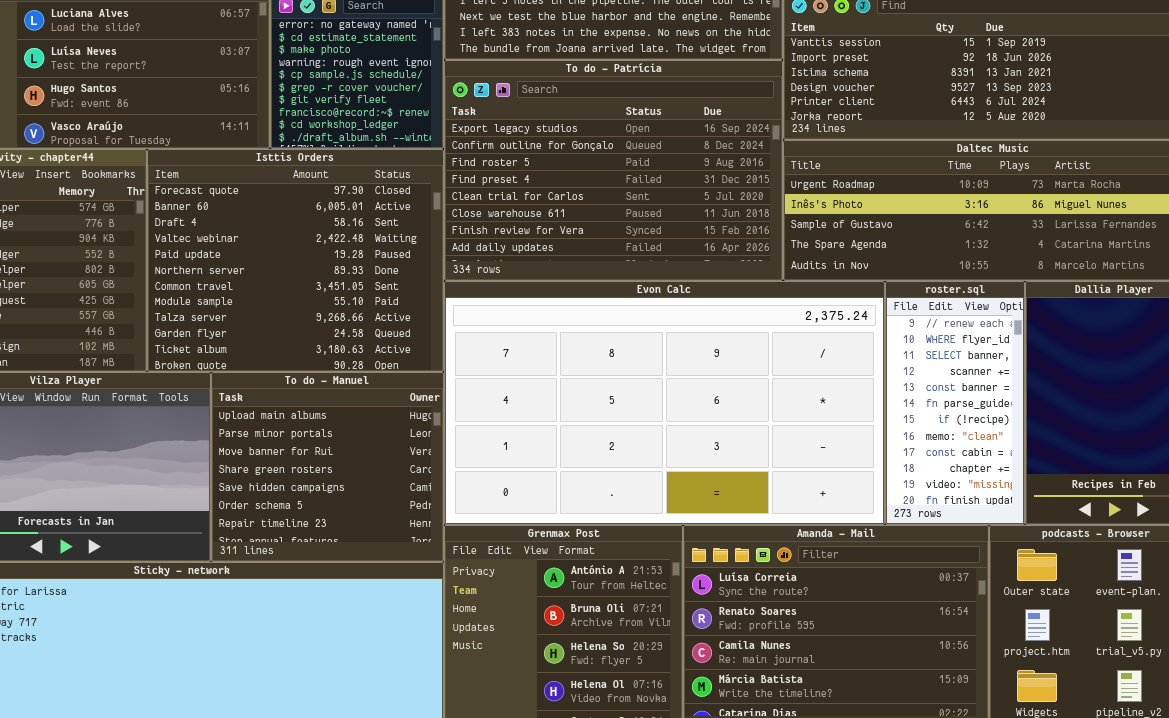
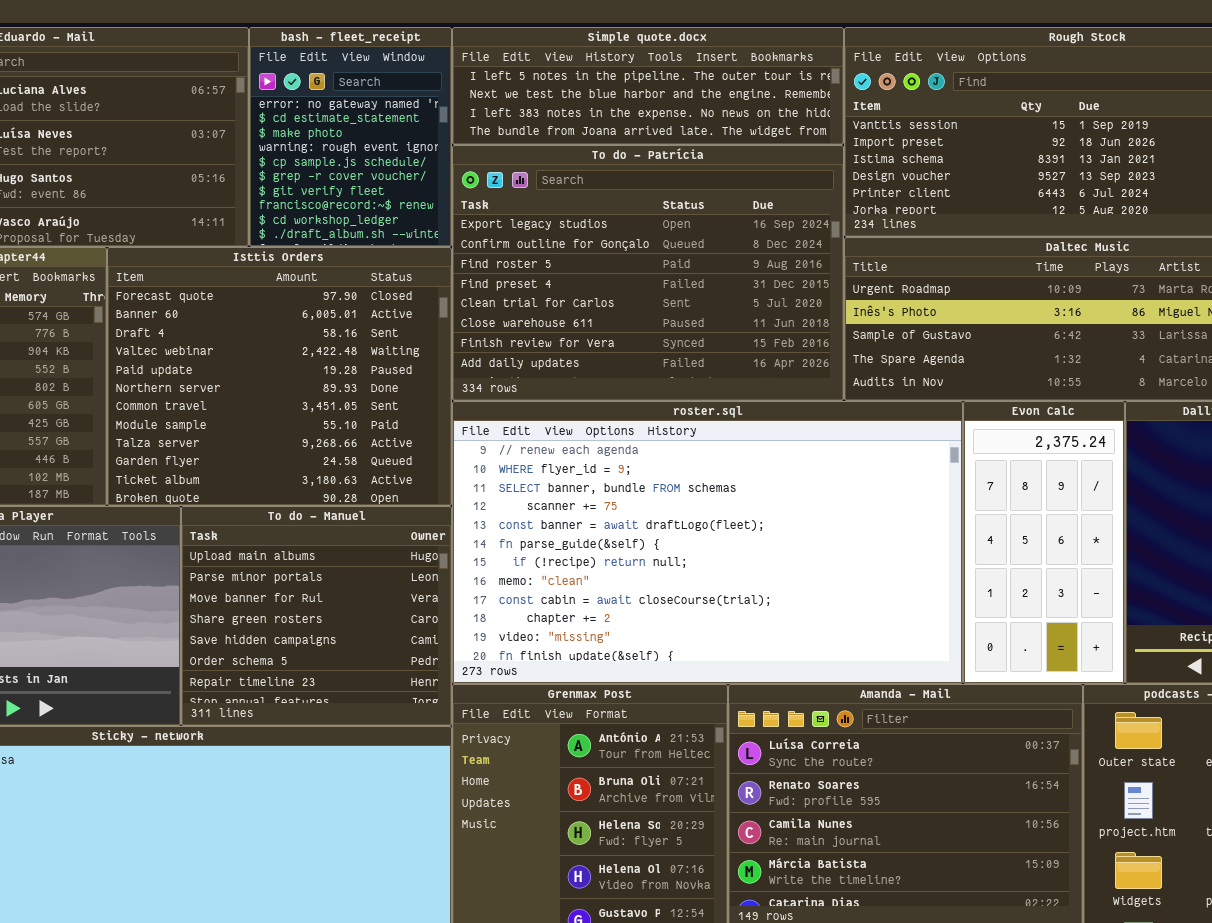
Evon Calc: [444,281,885,525] -> [963,401,1125,684], moved, resized
roster.sql: [885,281,1025,525] -> [452,401,963,684], moved, resized

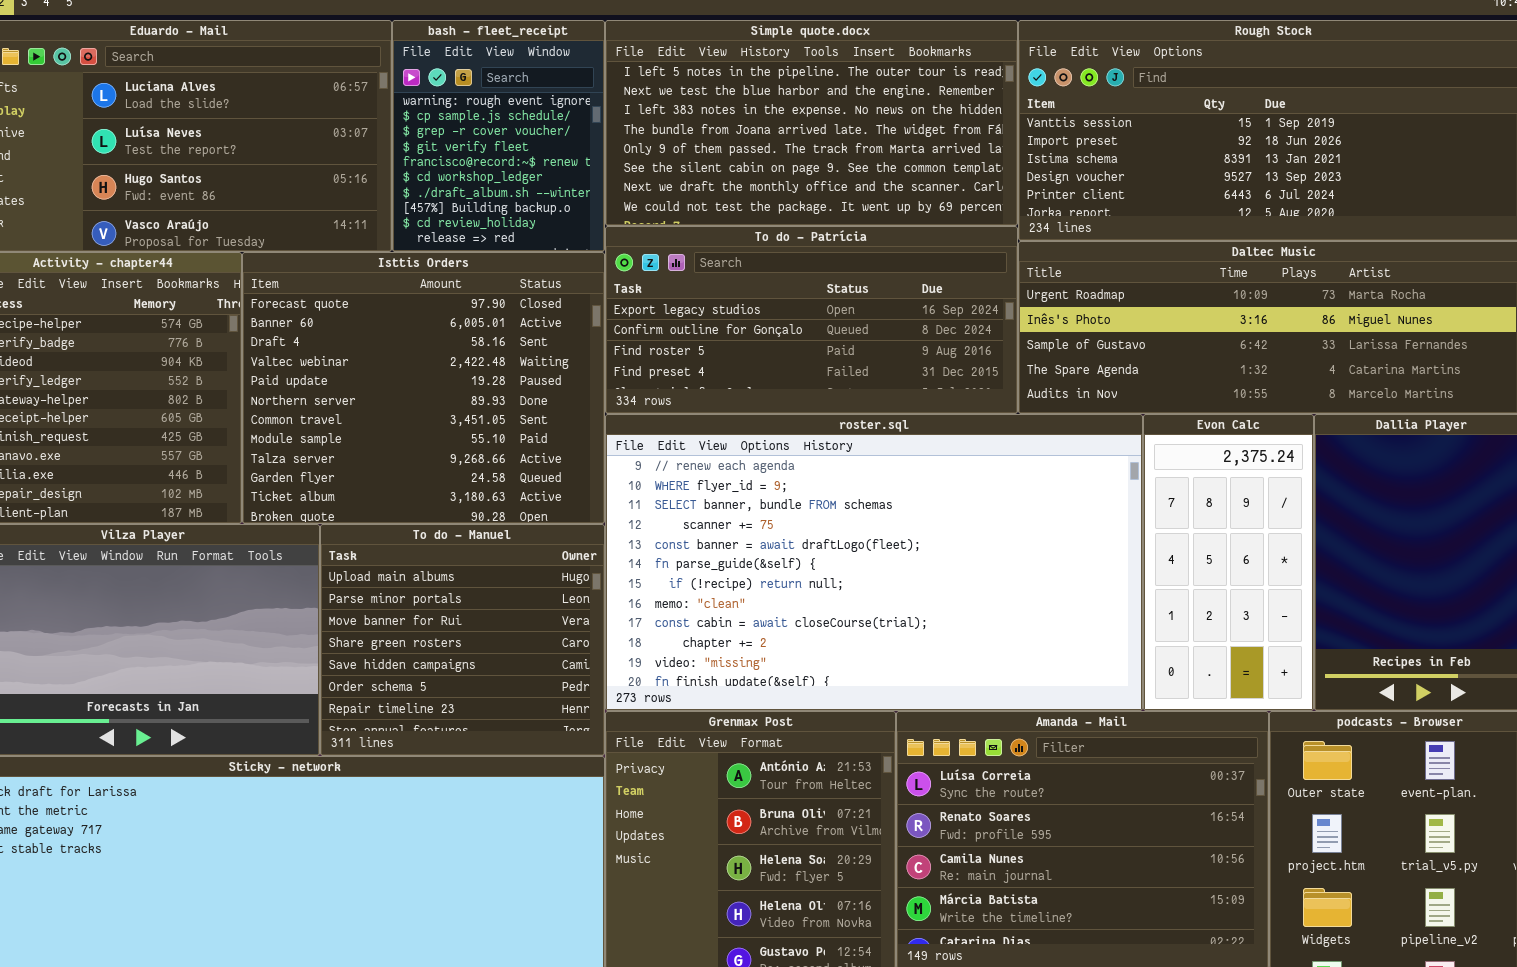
bash - fleet_receipt: [249,27,452,247] -> [392,20,605,252], scrolled down 3 rows
Simple quote.docx: [452,27,844,145] -> [605,20,1018,226], resized
To do - Patrícia: [452,145,844,401] -> [605,226,1018,414], resized

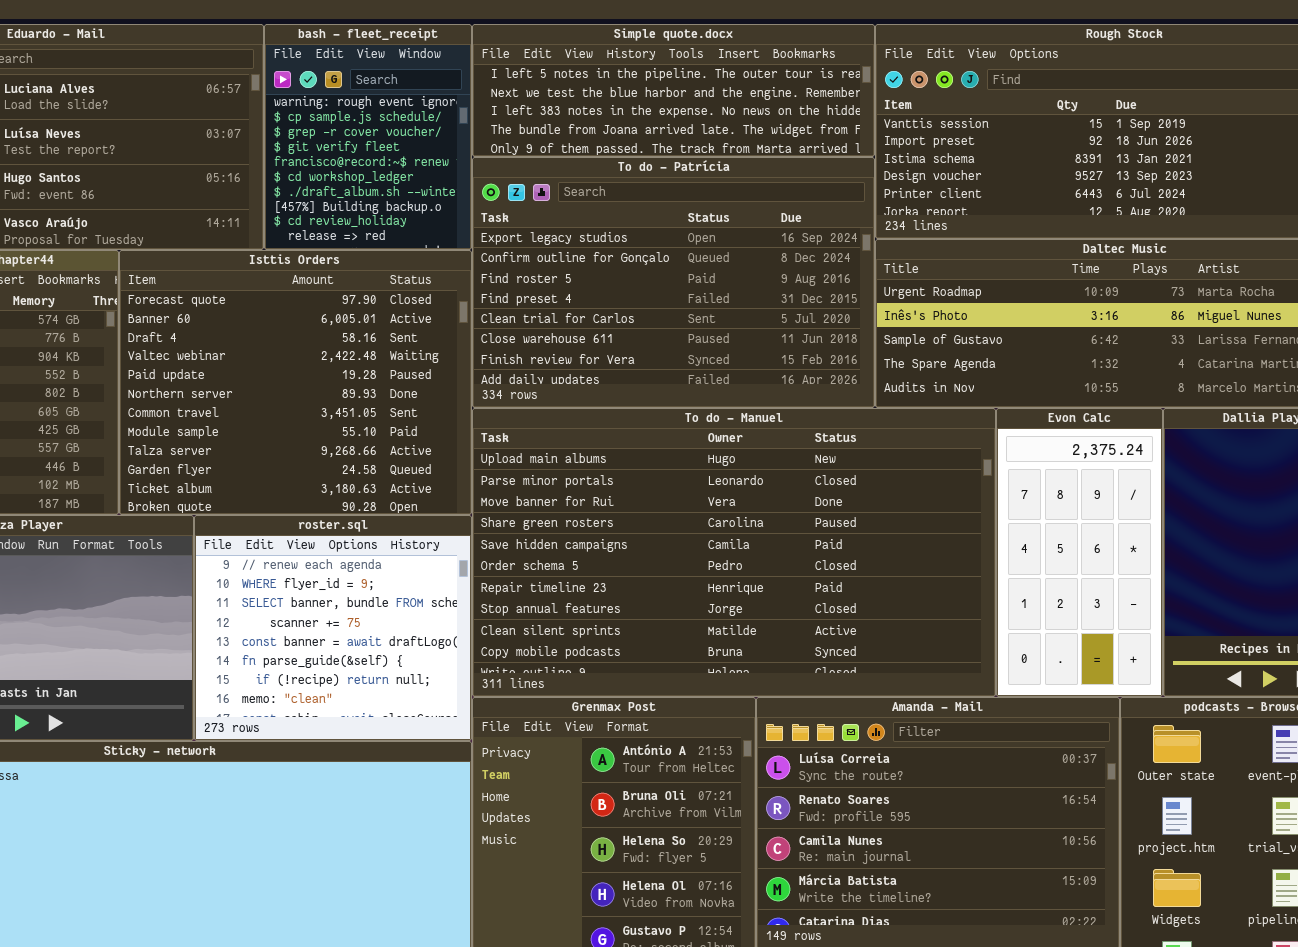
Simple quote.docx: [605,20,1018,226] -> [472,24,875,157], resized
To do - Patrícia: [605,226,1018,414] -> [472,157,875,408], resized
roster.sql: [605,414,1143,711] -> [194,515,472,741], moved, resized
To do - Manuel: [320,524,605,756] -> [472,408,996,697], moved, resized

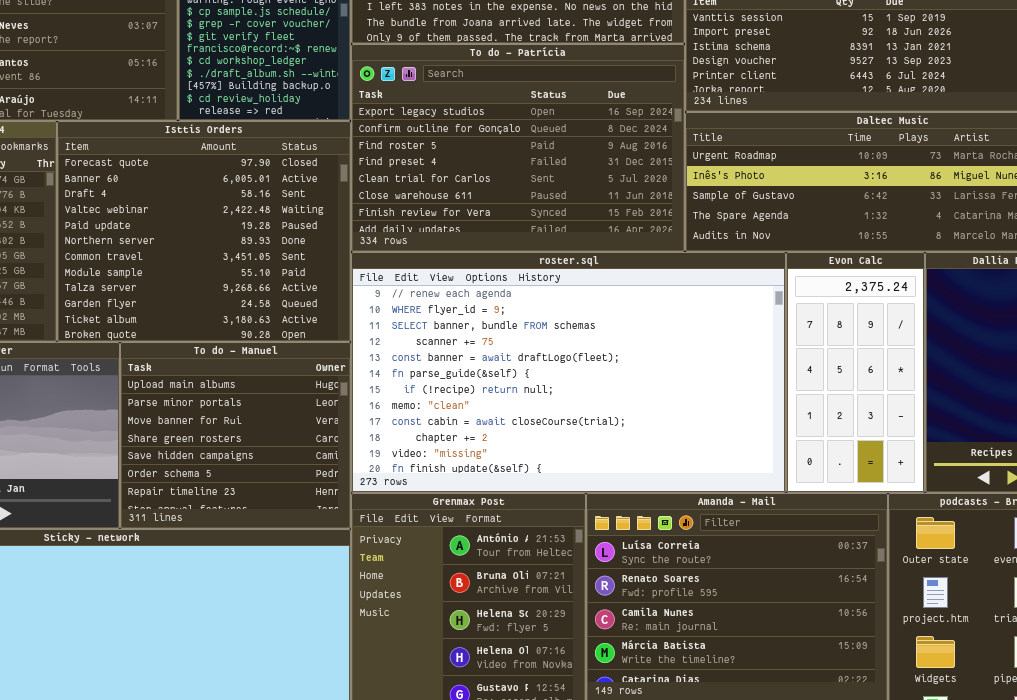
To do - Manuel: [472,408,996,697] -> [120,342,351,529], moved, resized
roster.sql: [194,515,472,741] -> [351,252,786,493], moved, resized

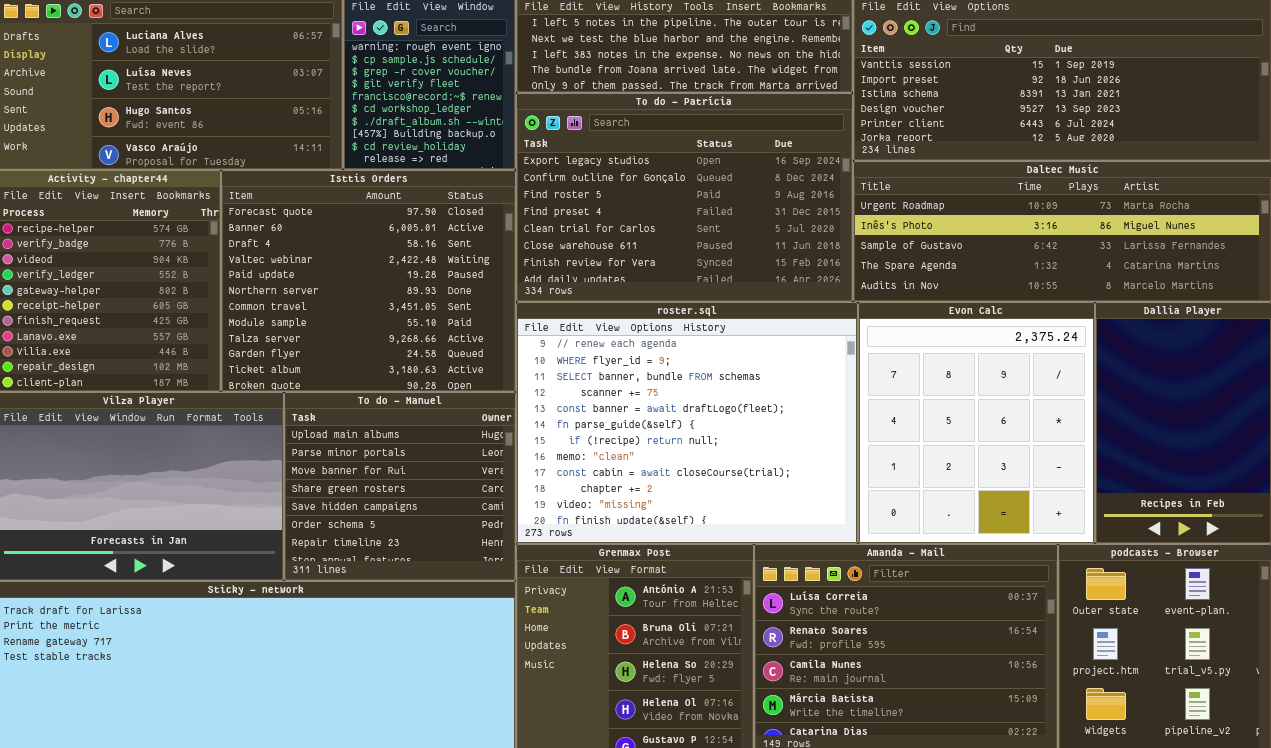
roster.sql: [351,252,786,493] -> [516,302,858,544], resized
Evon Calc: [786,252,925,493] -> [858,302,1095,544], resized

